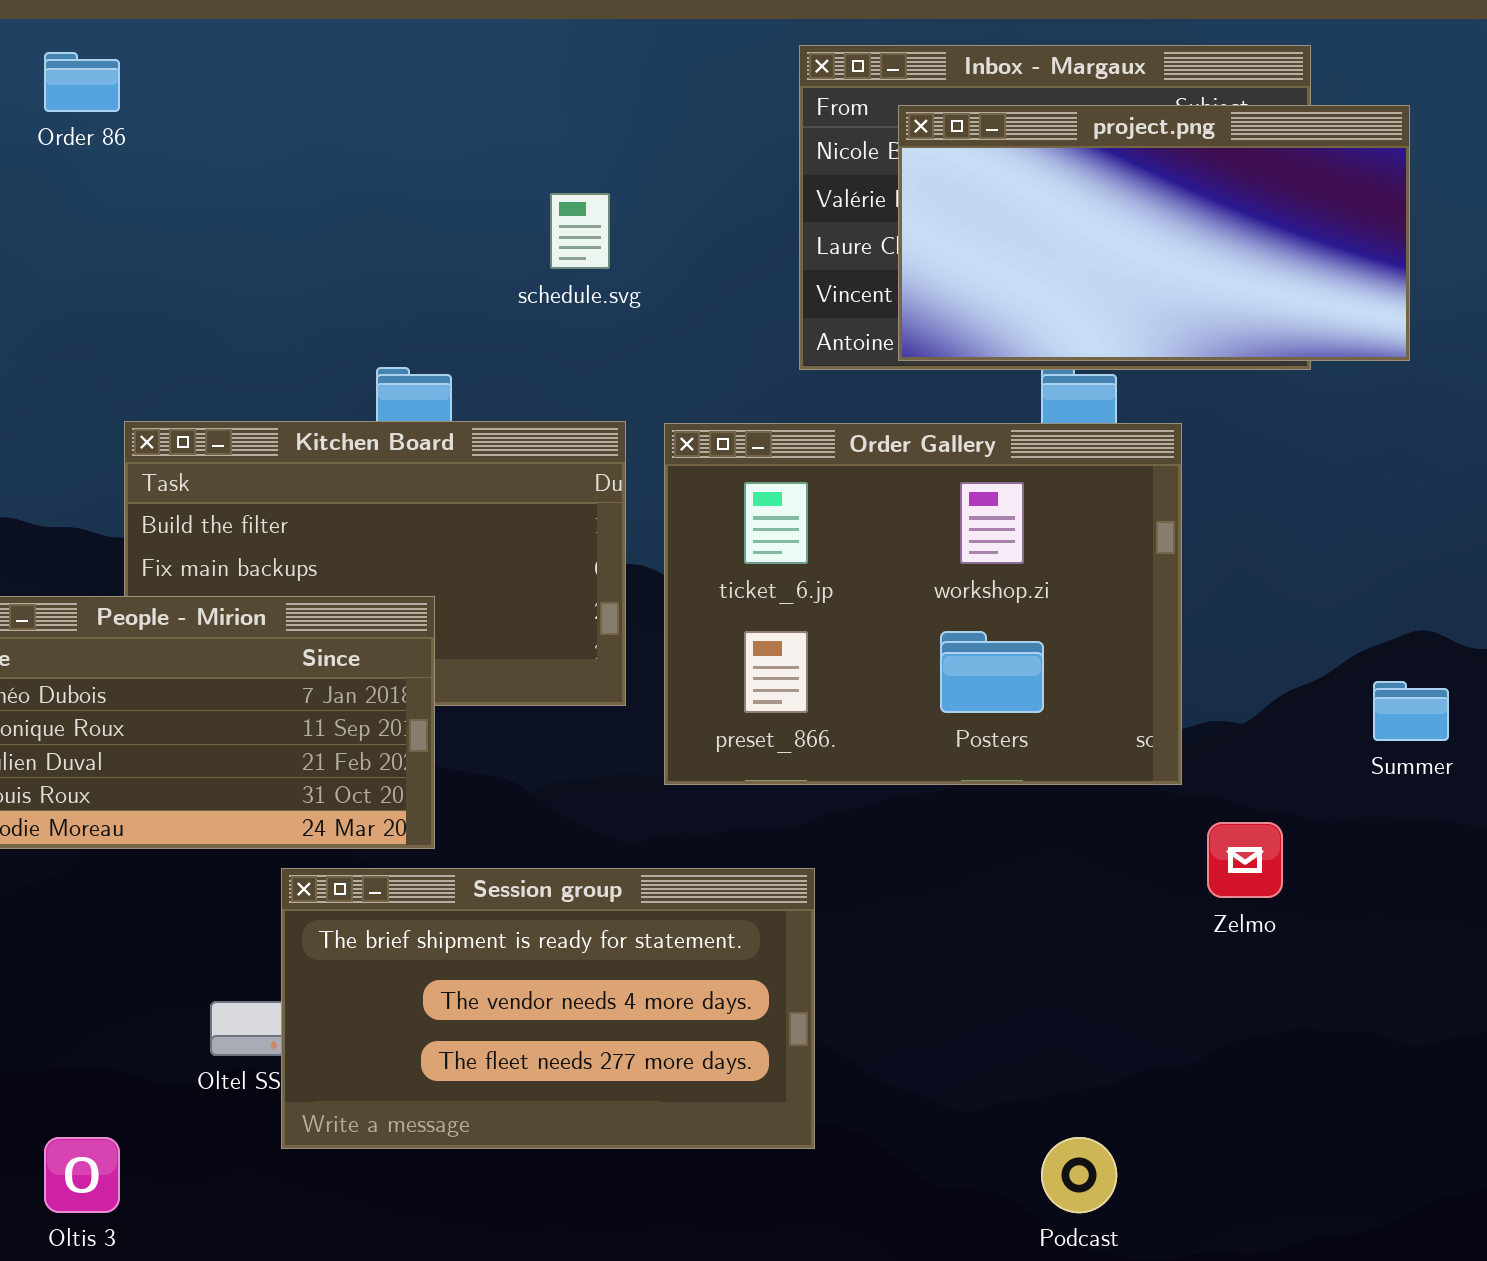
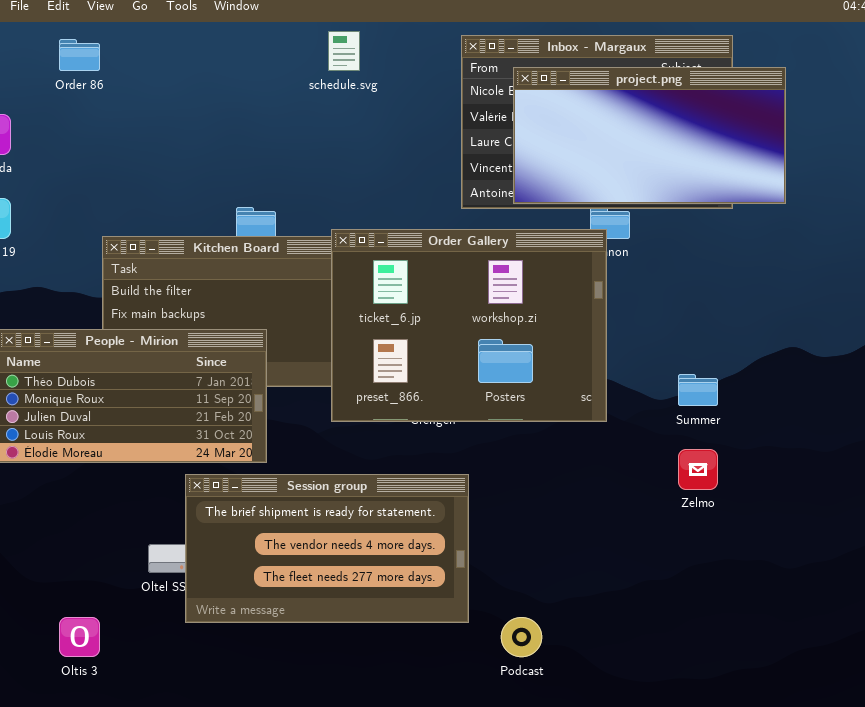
schedule.svg: [550,193,610,269] -> [328,31,360,71], moved
Order Gallery: [664,423,1182,785] -> [331,229,607,422], moved
Summer: [1373,681,1449,741] -> [678,374,718,406], moved
Podcast: [1041,1137,1117,1213] -> [501,617,542,657], moved

